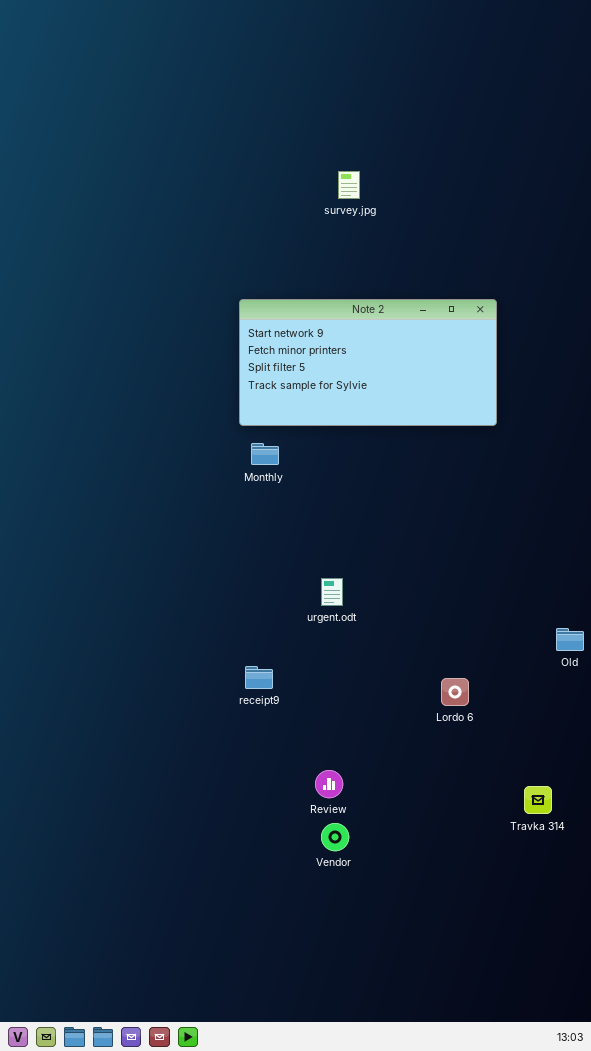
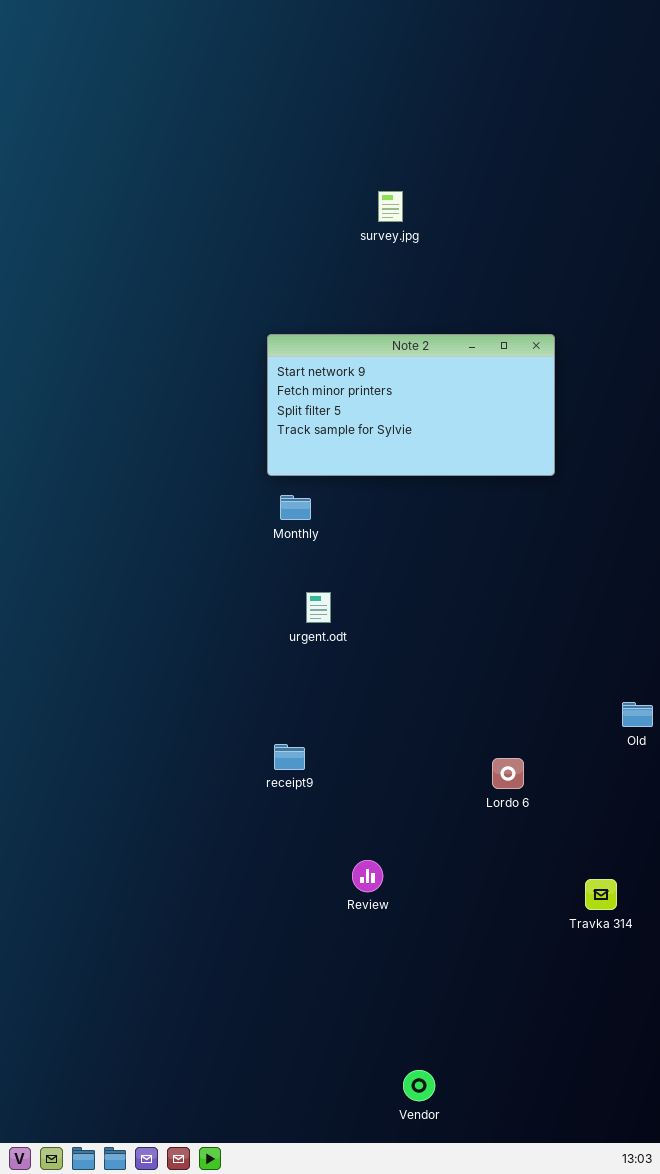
urgent.odt: [321,578,343,606] -> [306,592,331,623], moved
Vendor: [321,823,349,851] -> [403,1070,435,1101], moved

